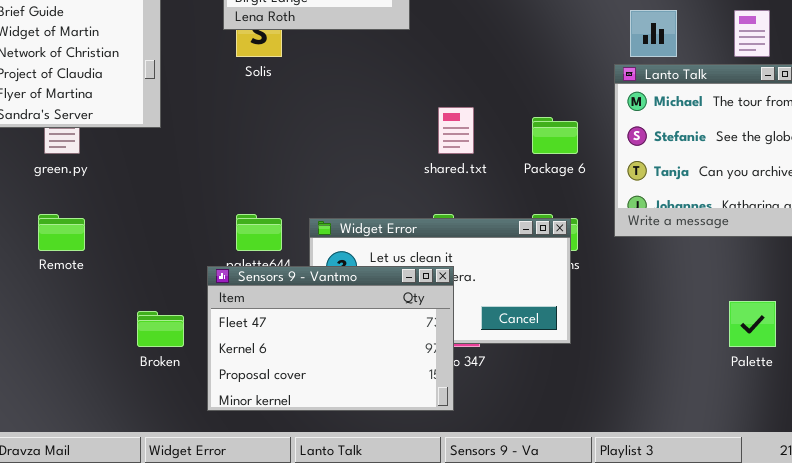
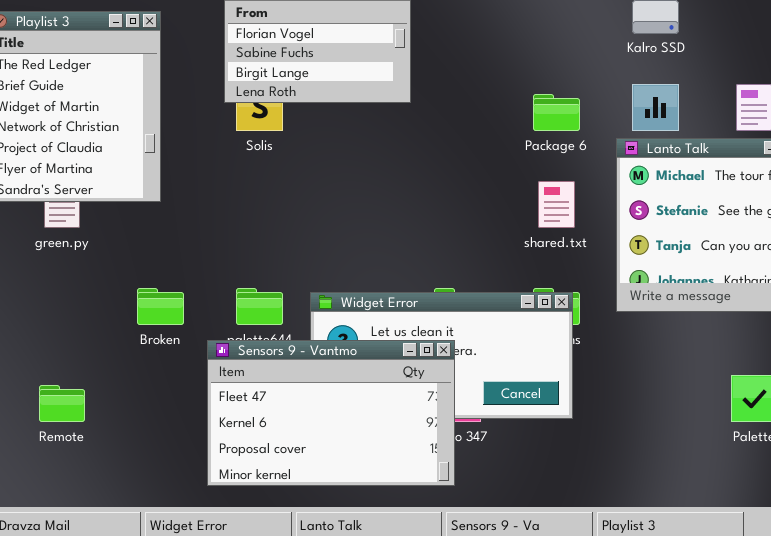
shared.txt: [438,107,474,154] -> [538,181,575,228], moved
Package 6: [532,117,578,154] -> [533,94,580,131], moved
Remote: [38,214,85,251] -> [39,385,85,422], moved
Broken: [137,311,184,347] -> [137,288,184,325], moved

